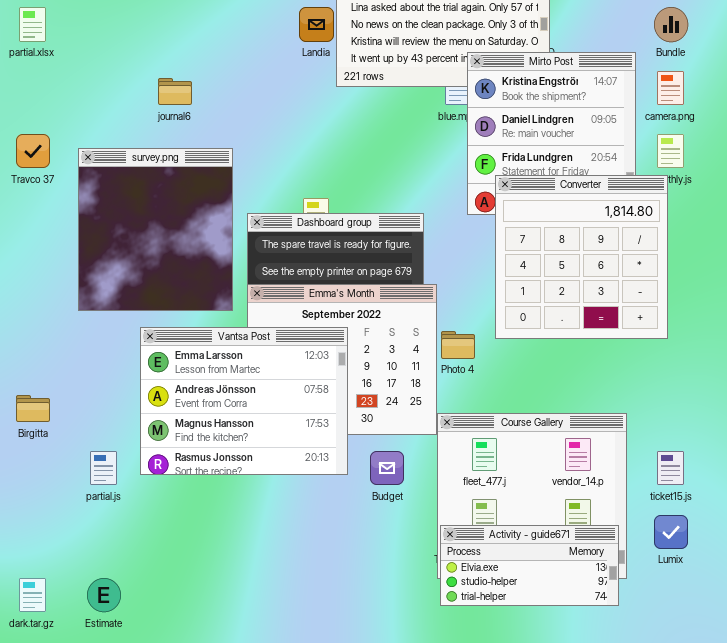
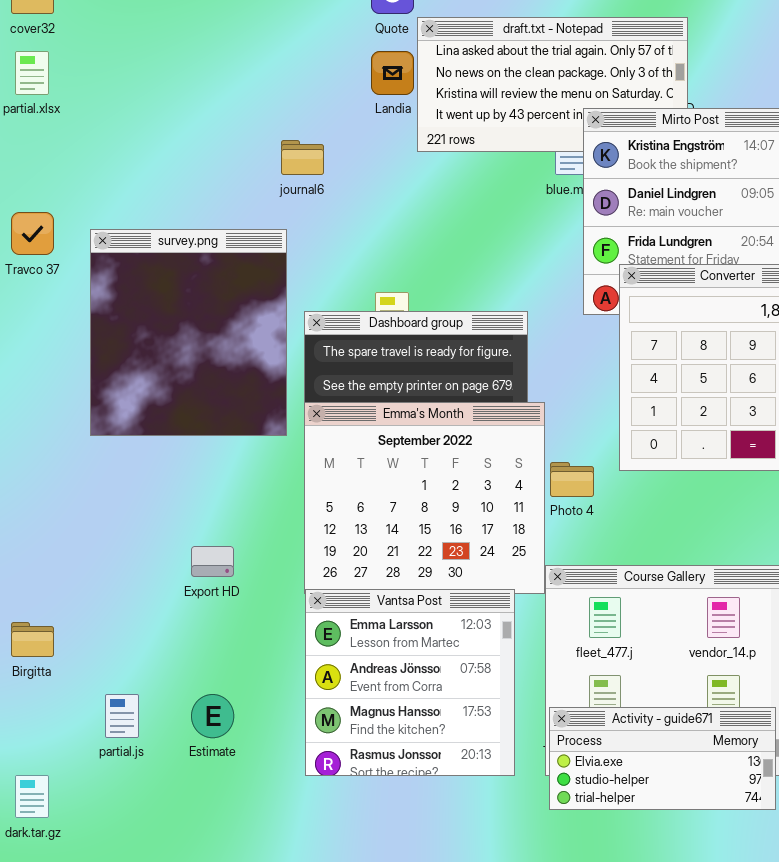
journal6: [158,78,192,105] -> [281,140,324,175], moved
Vantsa Post: [140,327,348,475] -> [305,589,515,776], moved, resized
Birgitta: [16,395,50,422] -> [11,622,54,657], moved
partial.js: [90,451,117,485] -> [105,694,139,738], moved
Estimate: [87,578,121,612] -> [191,694,234,738], moved

